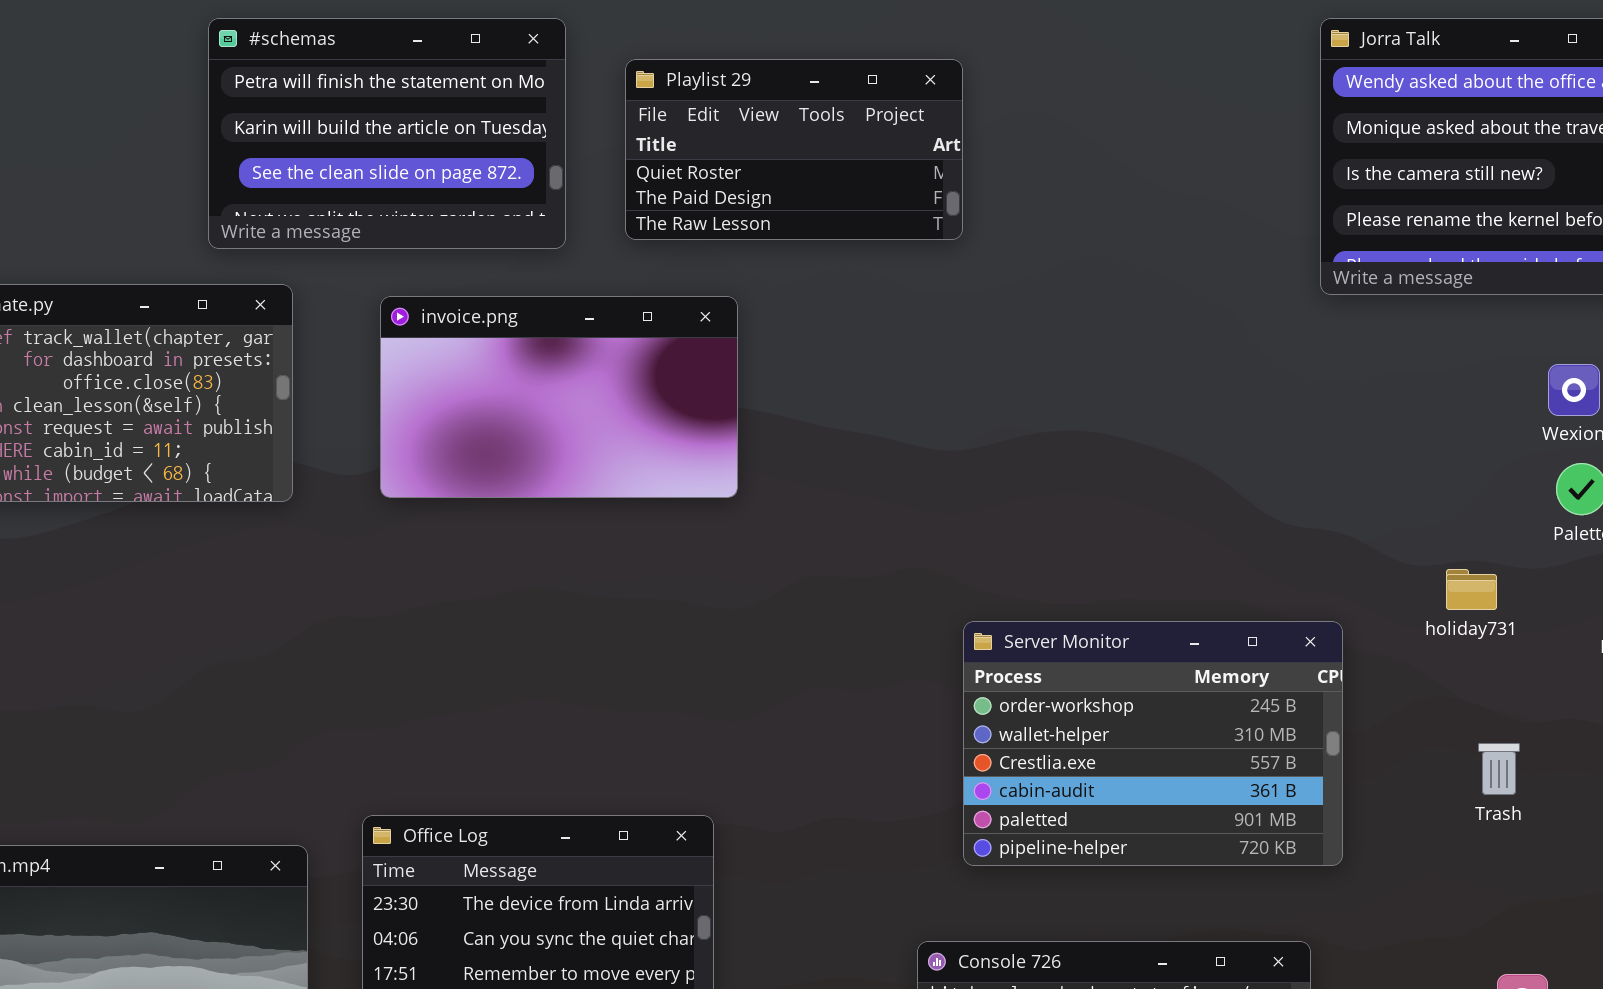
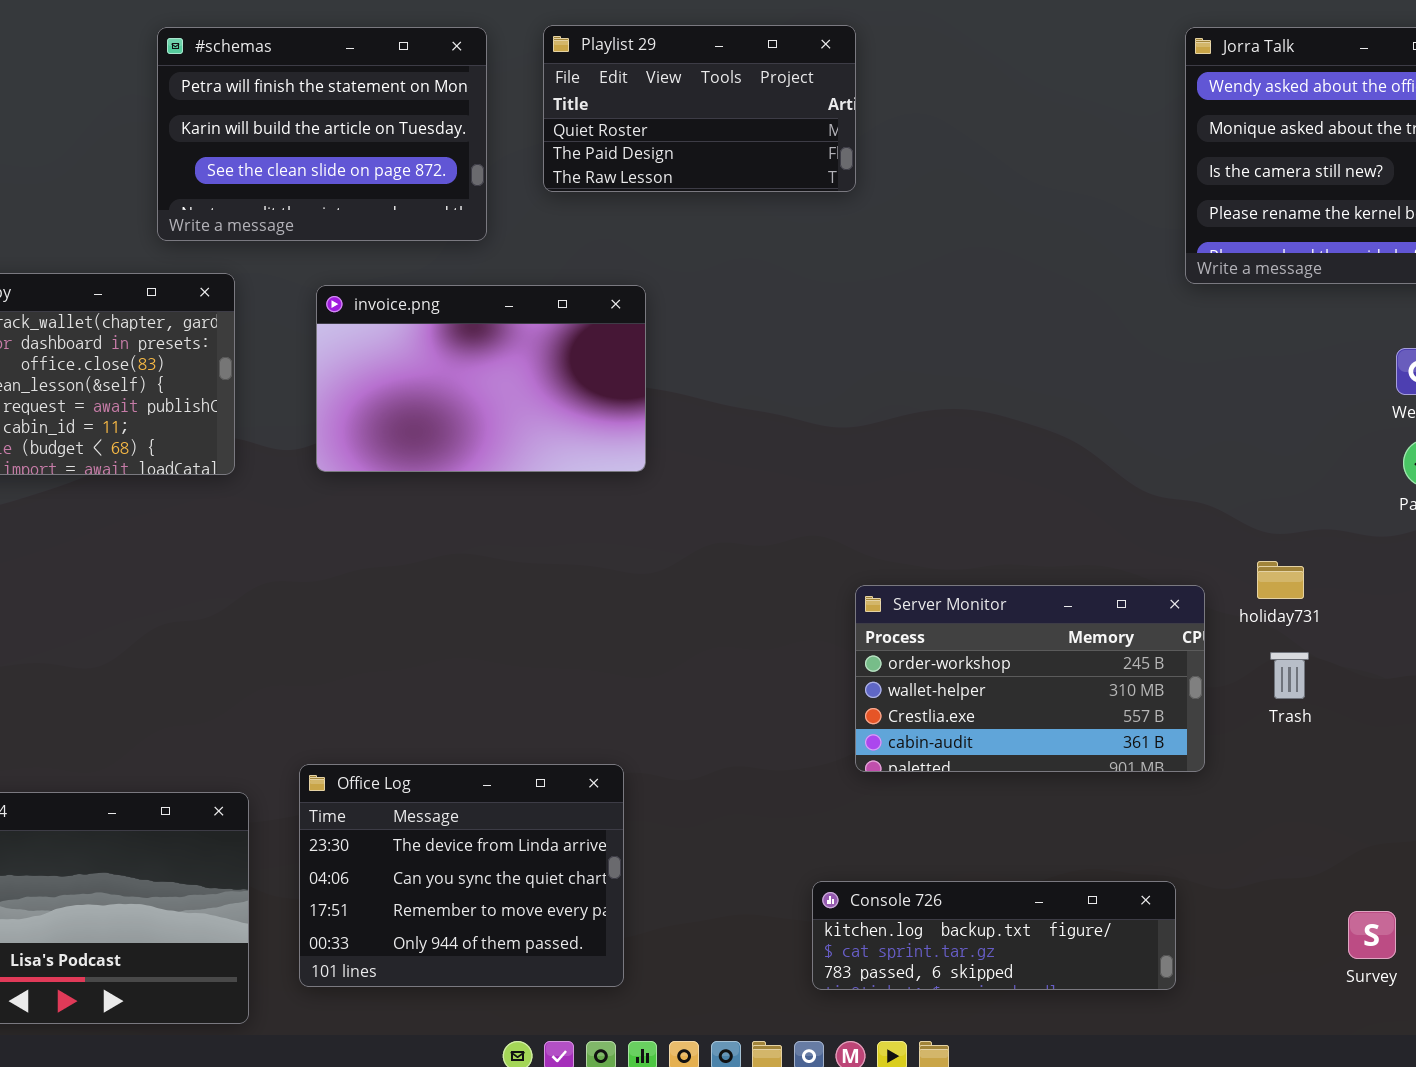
Playlist 29: [625,59,963,240] -> [543,25,856,192], moved
holiday731: [1446,569,1497,610] -> [1257,561,1304,599], moved
Server Monitor: [963,621,1343,866] -> [855,585,1205,772], resized
Trash: [1478,743,1520,795] -> [1270,652,1309,699], moved

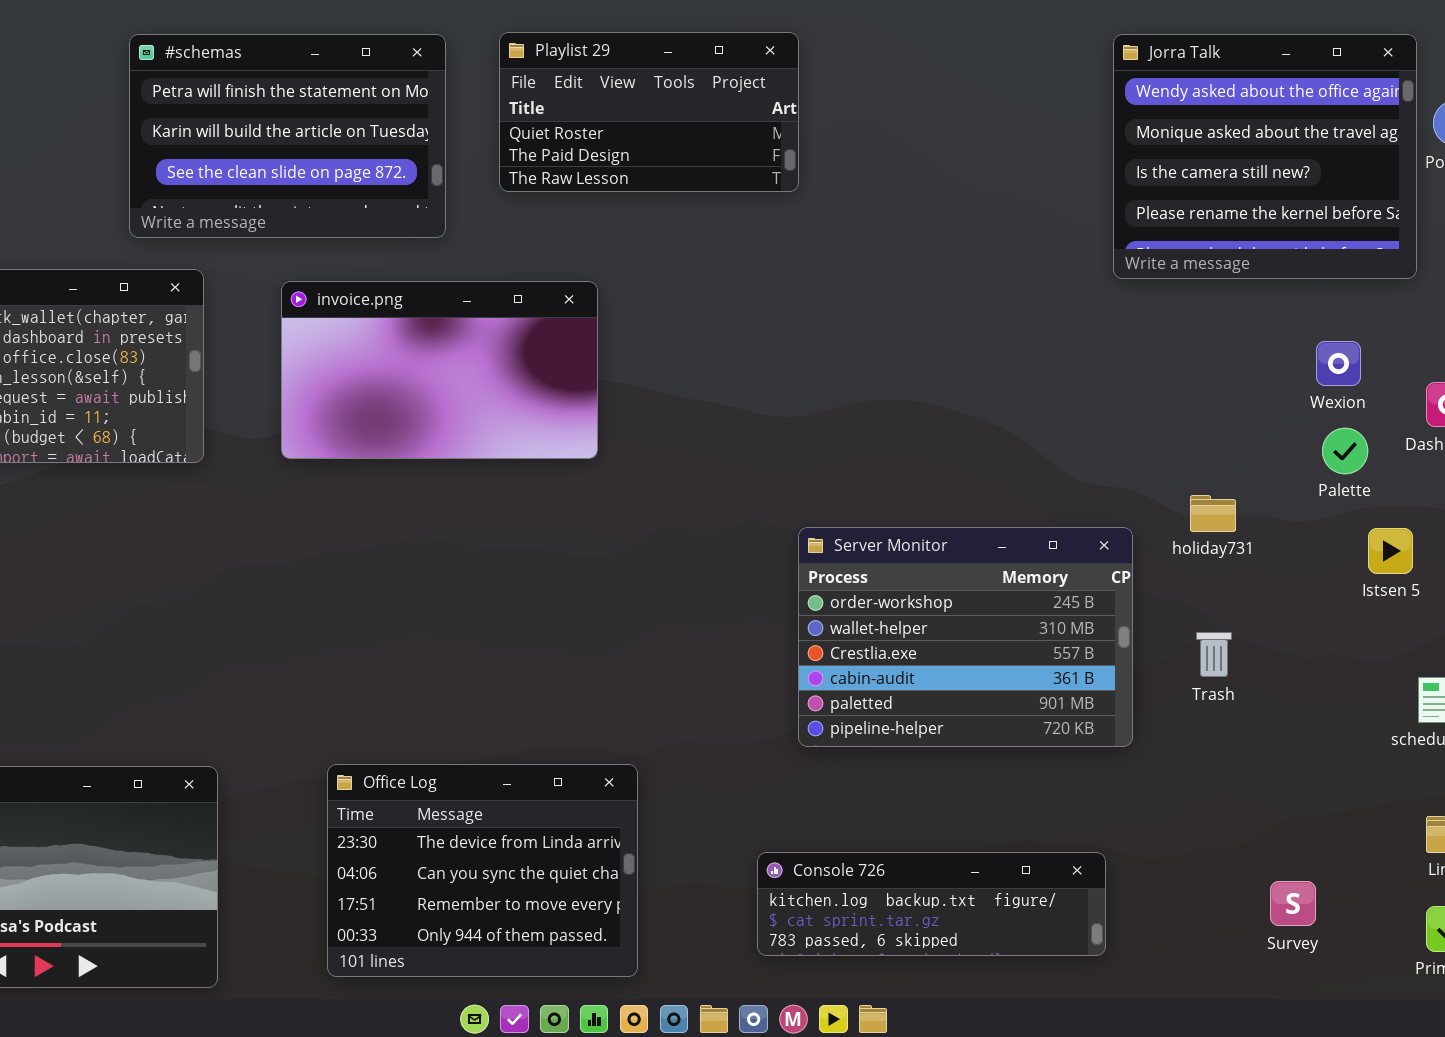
holiday731: [1257,561,1304,599] -> [1190,495,1236,532], moved
Server Monitor: [855,585,1205,772] -> [798,527,1133,747], resized
Office Log: [299,764,624,987] -> [327,764,638,977], moved

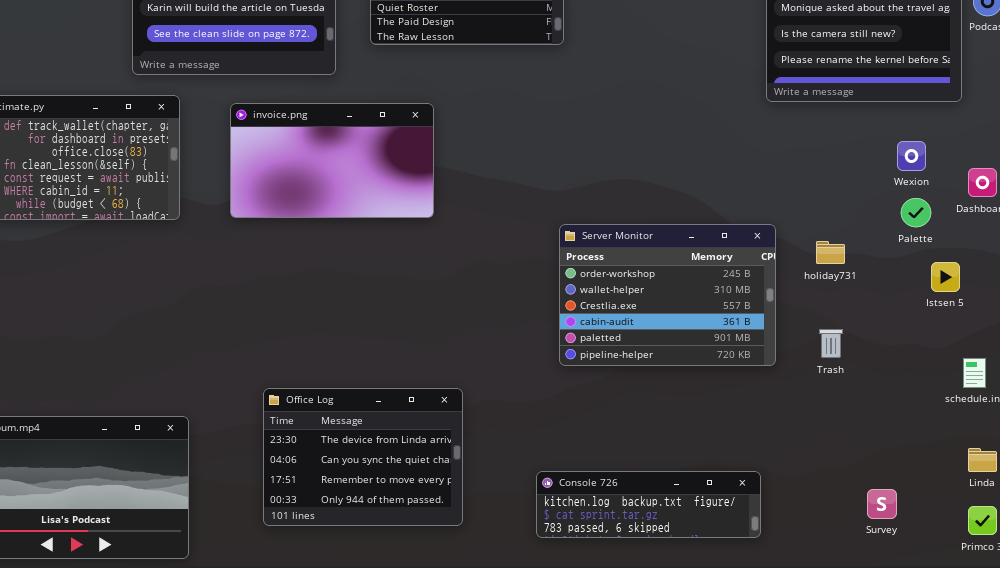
Server Monitor: [798,527,1133,747] -> [559,224,776,366], moved
Office Log: [327,764,638,977] -> [263,388,463,526], moved

